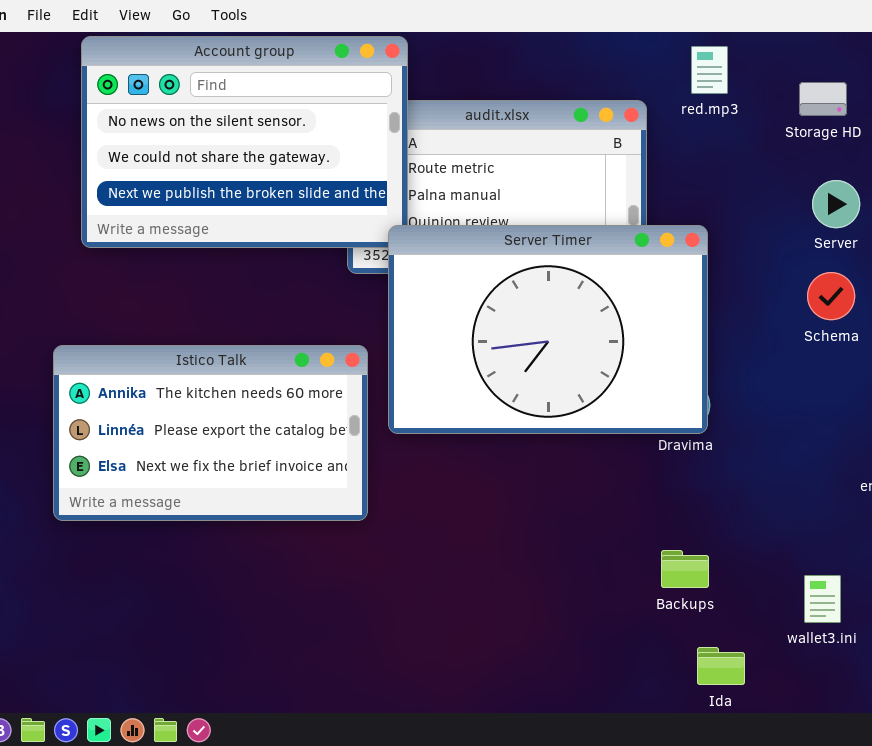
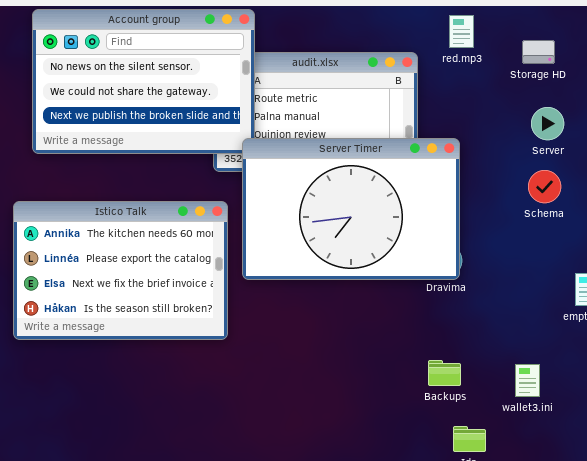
Istico Talk: [53,345,368,521] -> [13,201,228,340], resized
wallet3.ini: [804,575,841,623] -> [515,364,540,397], moved

